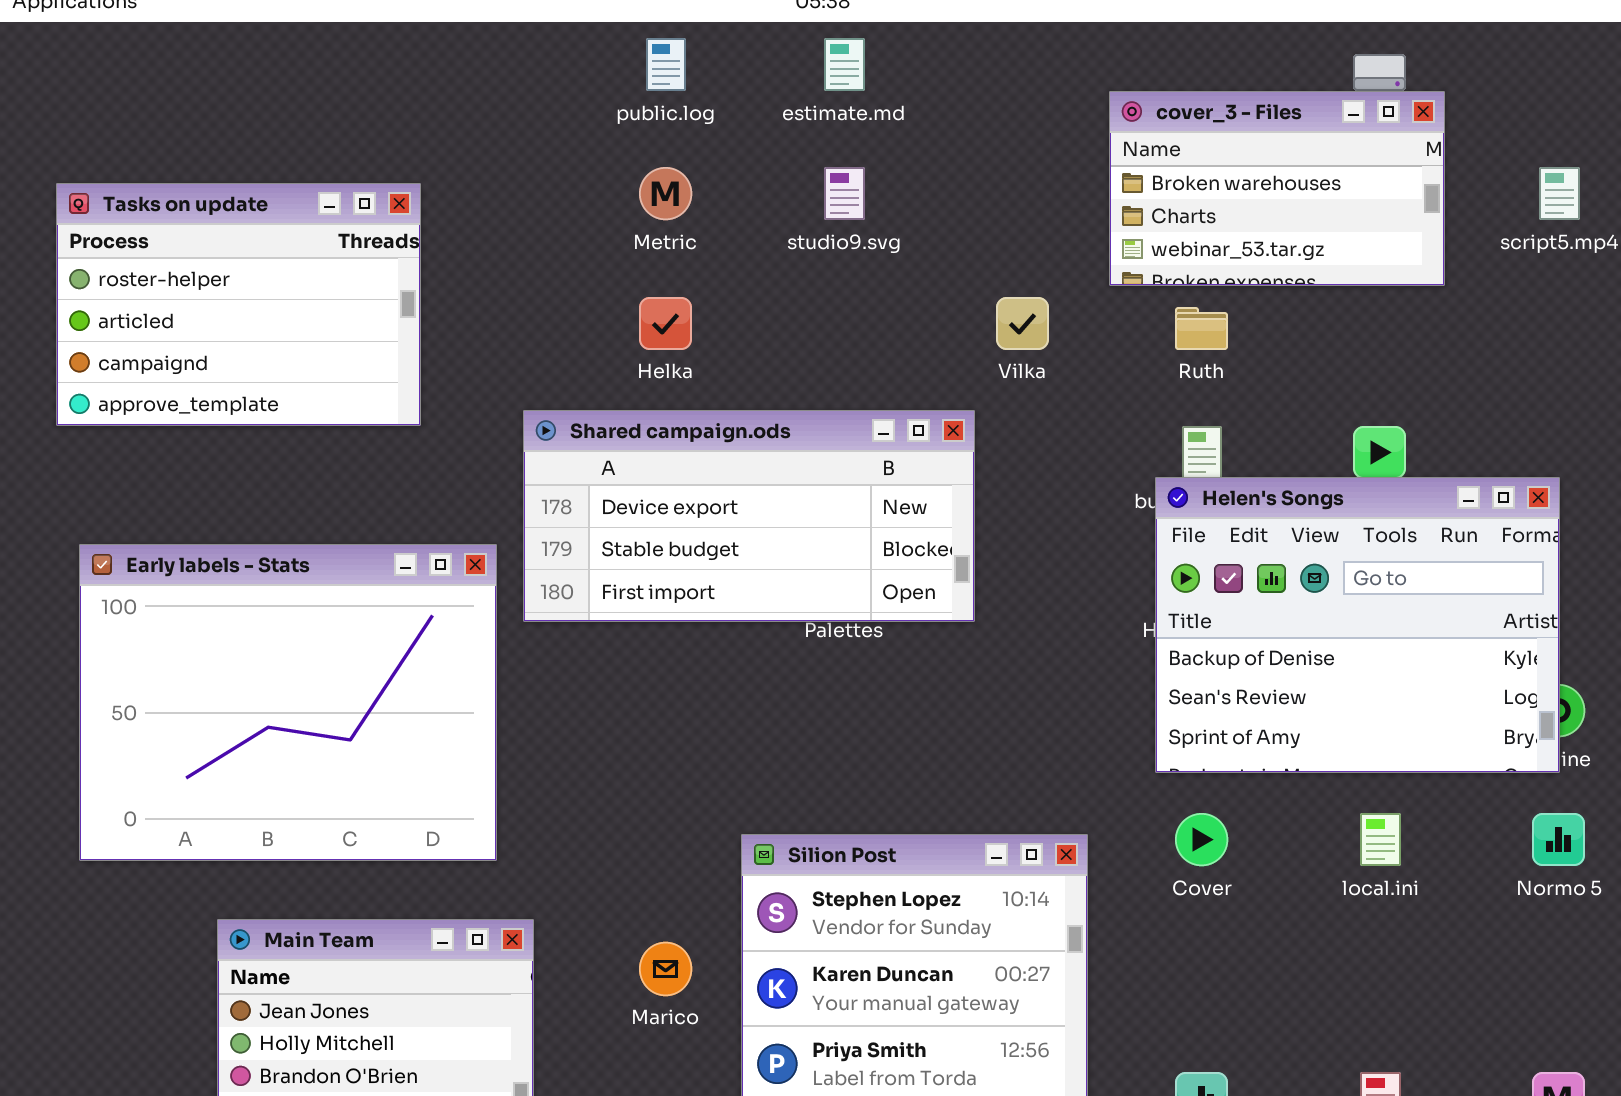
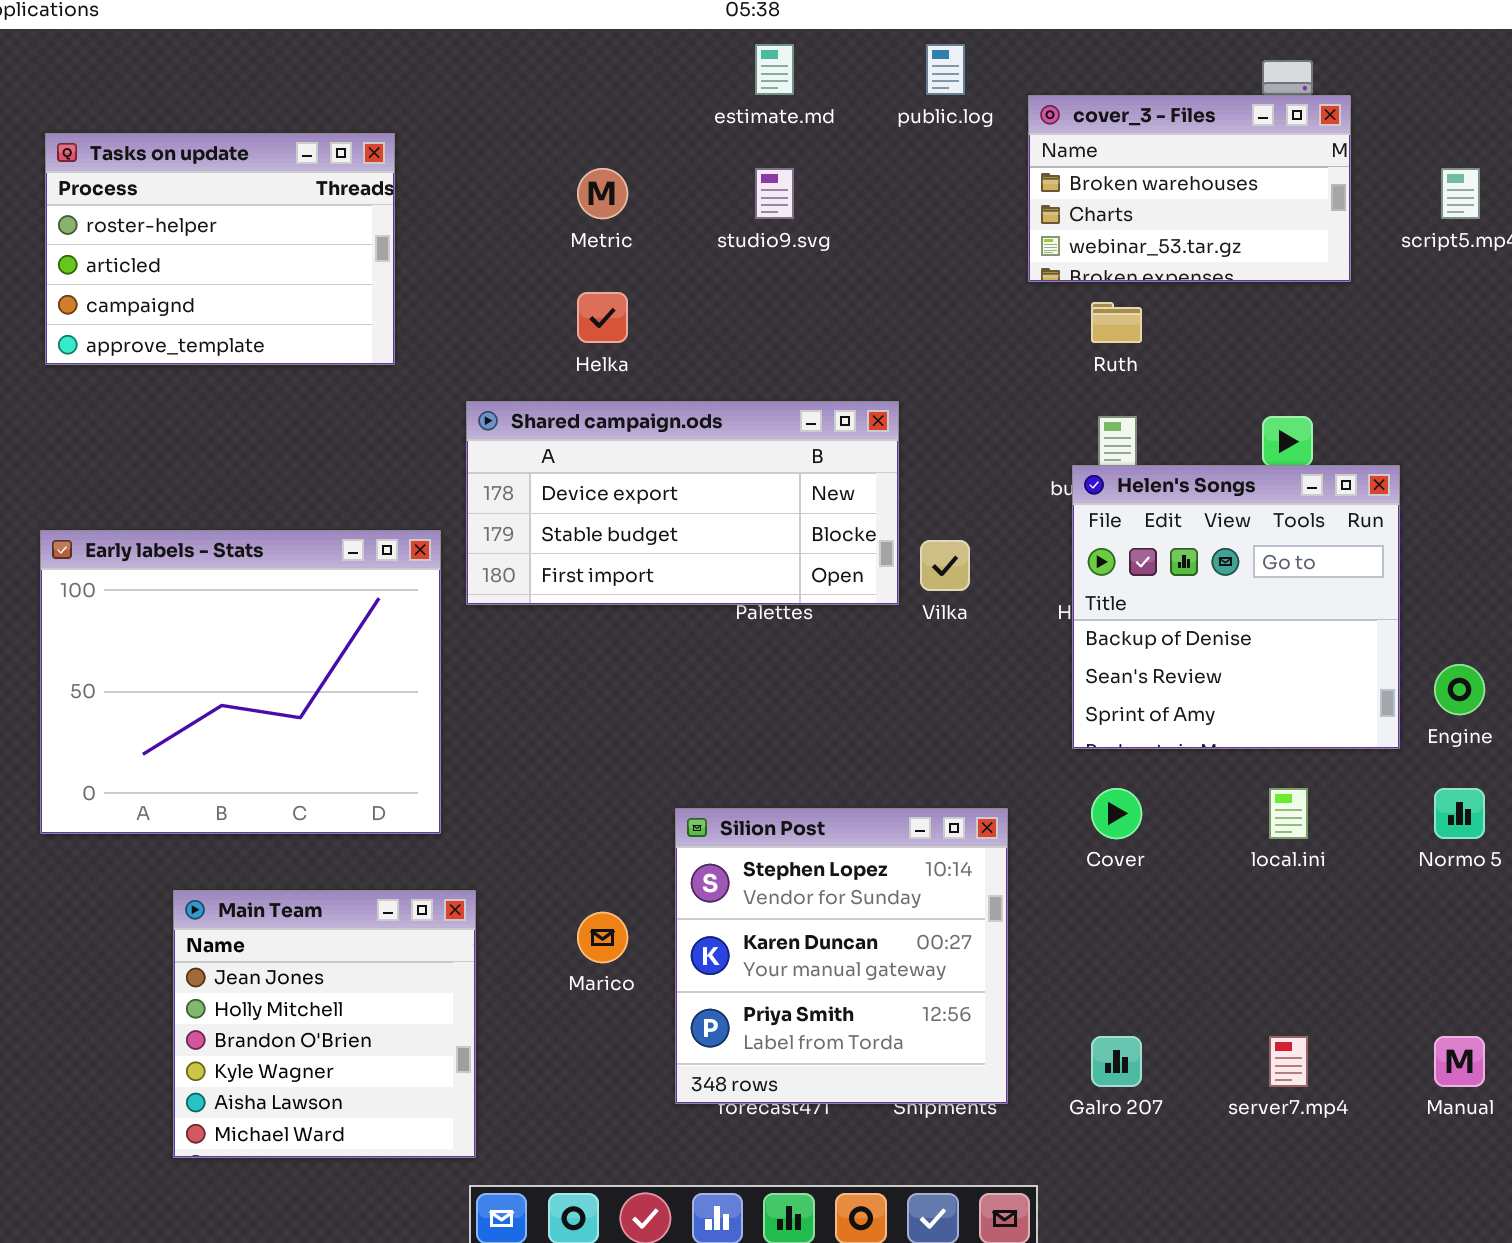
public.log: [646,38,686,91] -> [926,44,965,95], moved
Tasks on update: [56,183,421,426] -> [45,133,395,365], moved
Vilka: [996,297,1049,350] -> [920,540,970,591], moved
Helen's Songs: [1155,477,1560,773] -> [1072,465,1400,749], resized

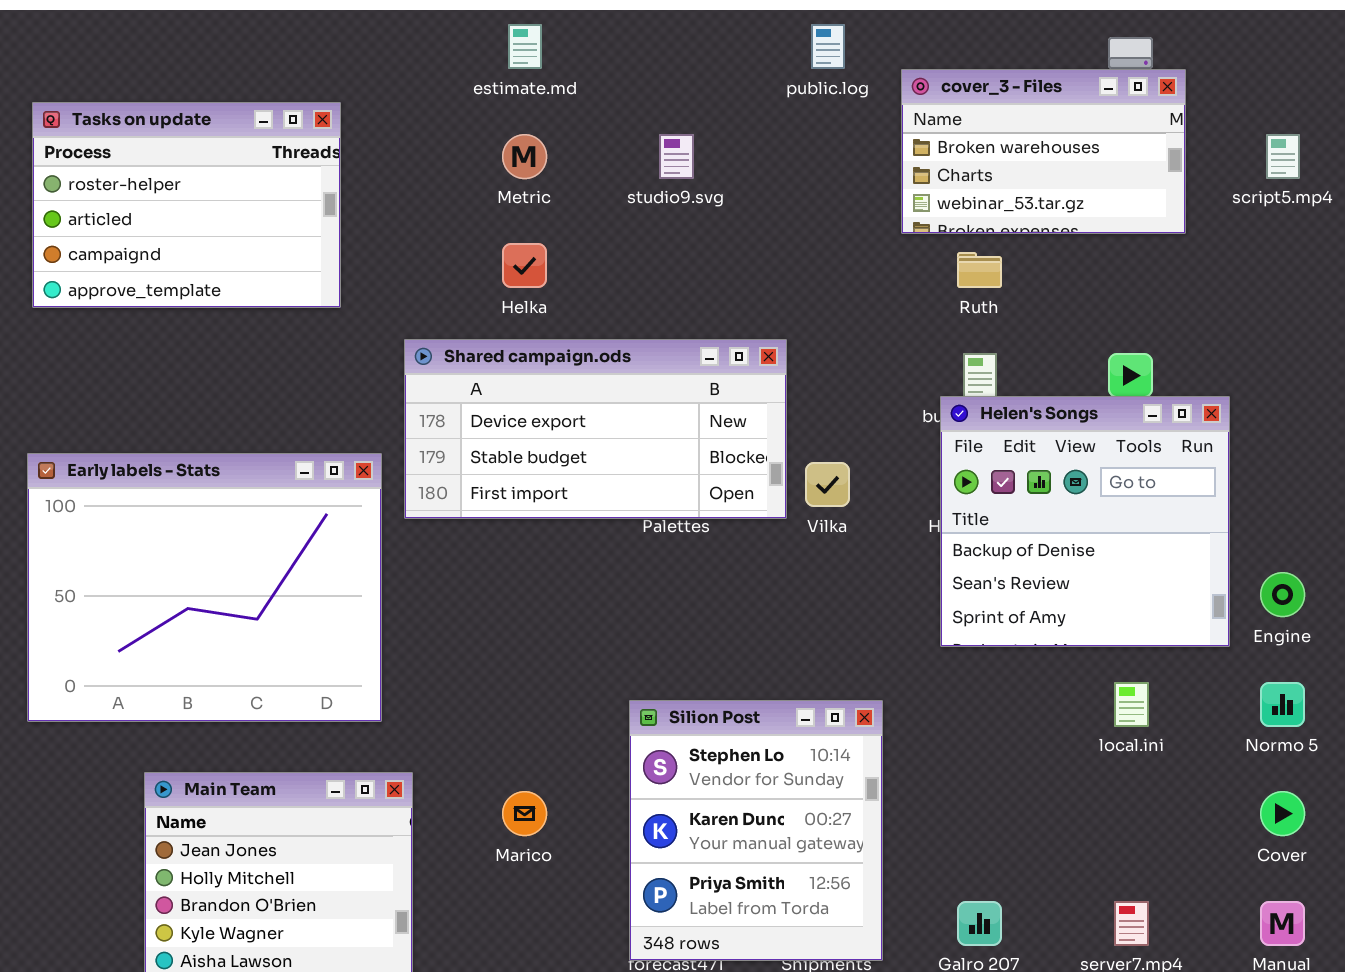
estimate.md: [755,44,794,95] -> [508,24,542,69], moved
Cover: [1091,788,1142,839] -> [1260,791,1305,836], moved
Silion Post: [675,808,1008,1104] -> [629,700,883,961], resized

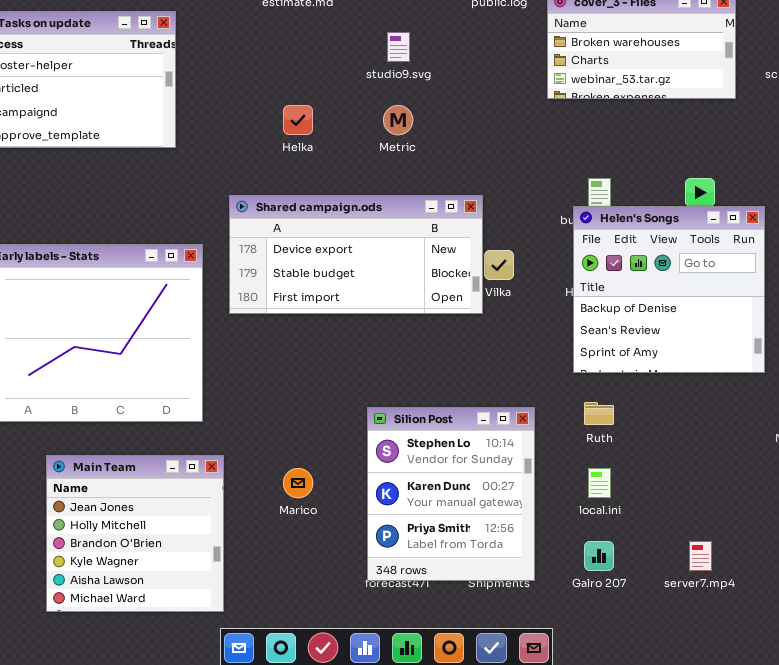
Metric: [502,134,547,179] -> [383,105,413,135], moved
Ruth: [957,252,1002,288] -> [584,402,614,425], moved
Shared campaign.ods: [404,339,787,519] -> [229,195,483,314], moved
local.ini: [1114,682,1149,727] -> [588,468,611,498], moved

